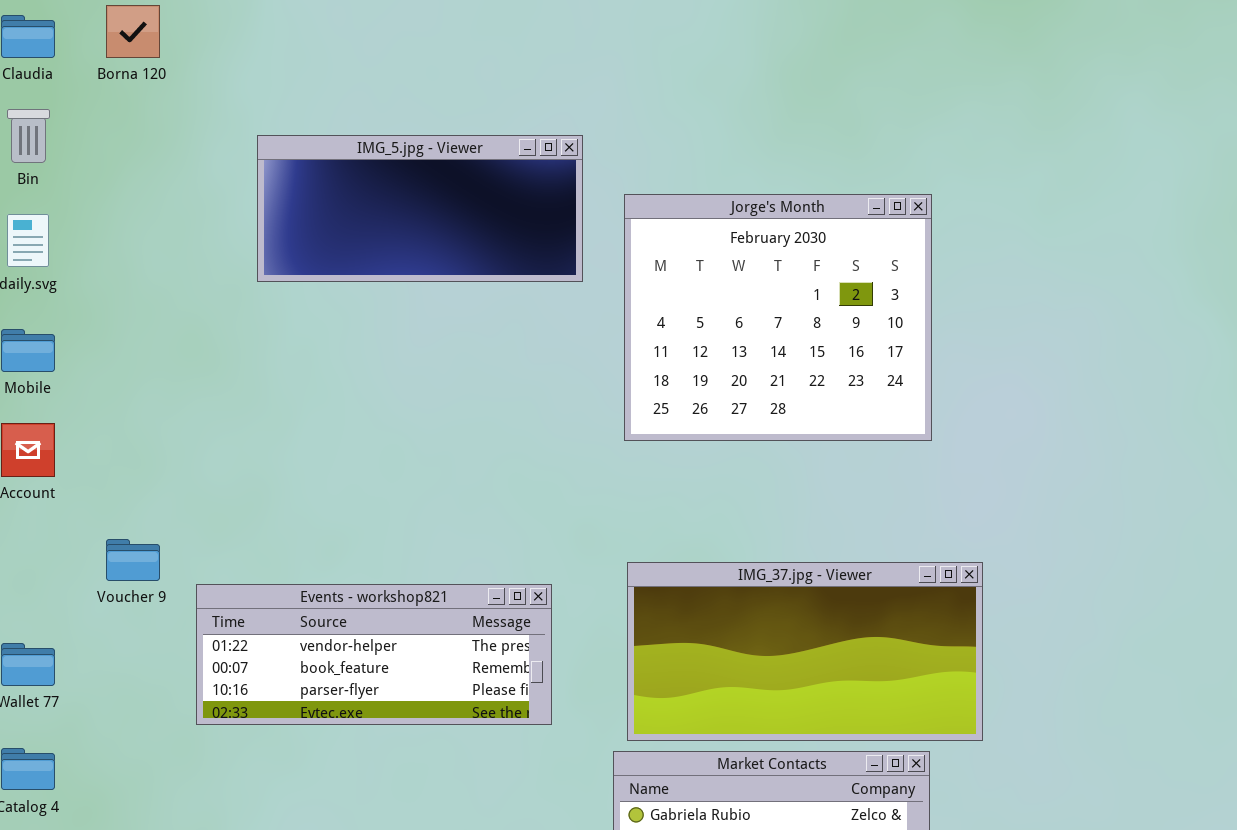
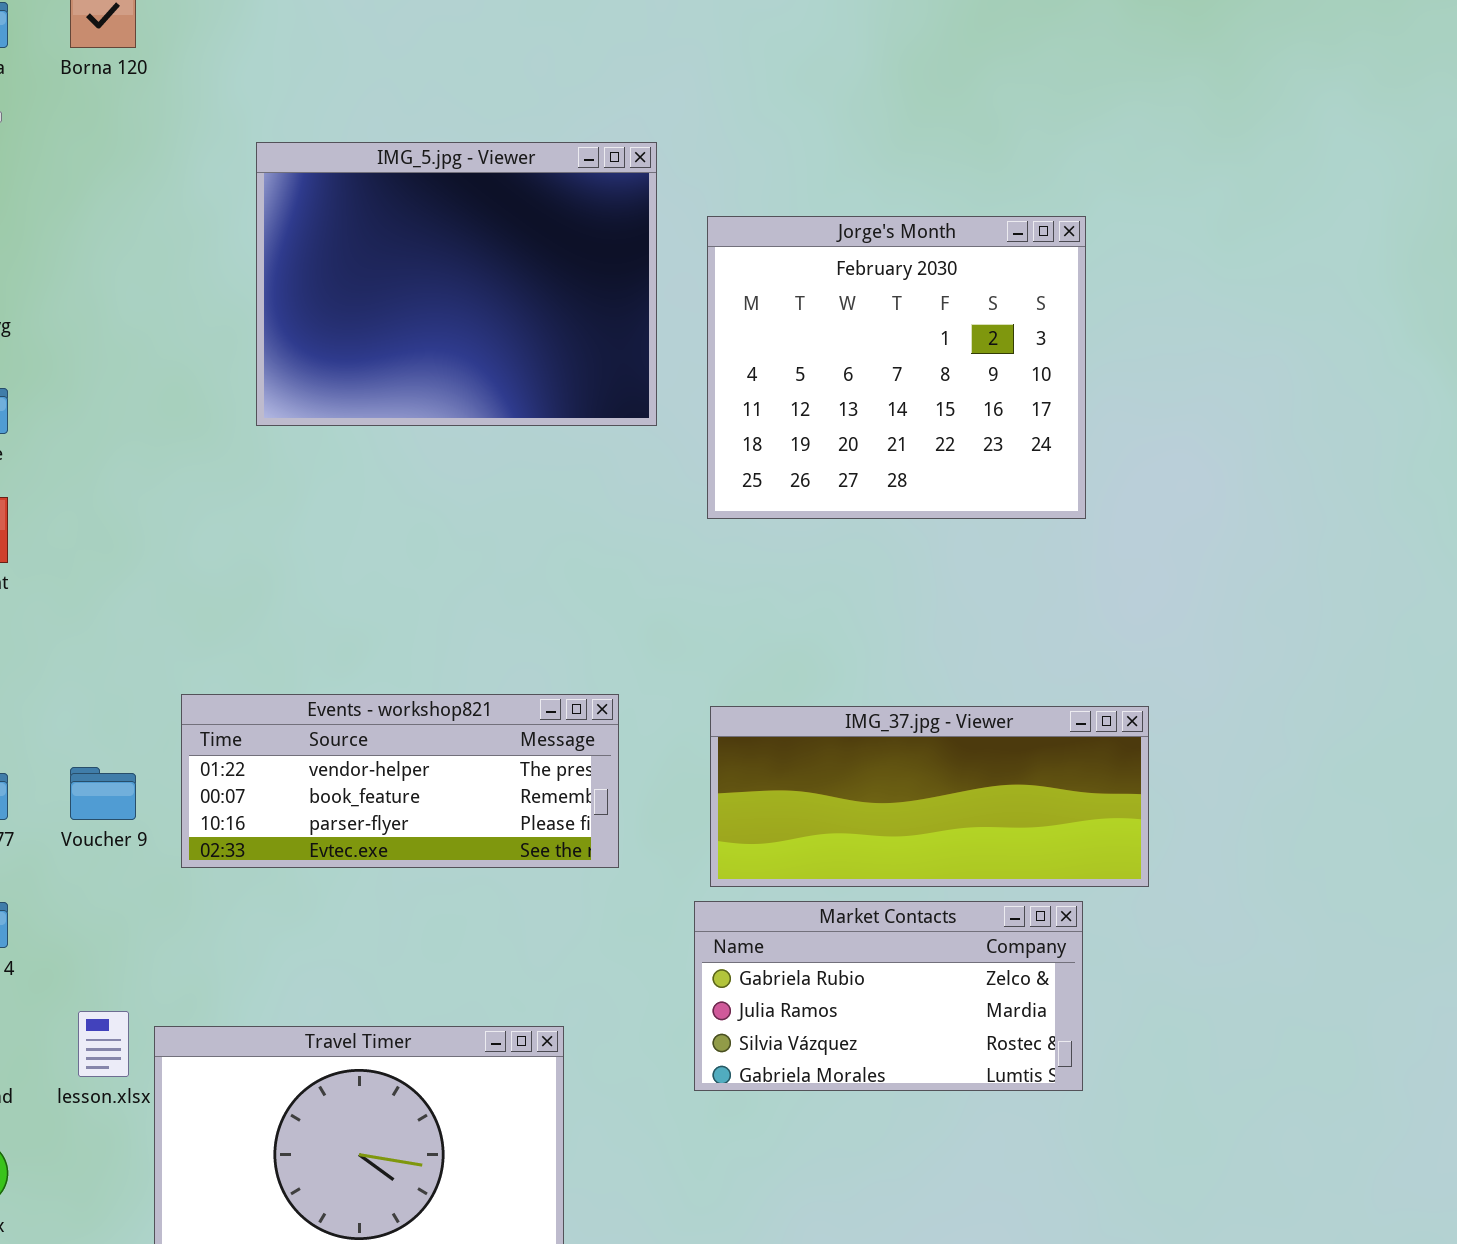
IMG_5.jpg - Viewer: [257,135,583,282] -> [256,142,657,426], resized
Voucher 9: [106,539,160,581] -> [70,767,136,820], moved
IMG_37.jpg - Viewer: [627,562,983,741] -> [710,706,1149,887], resized

